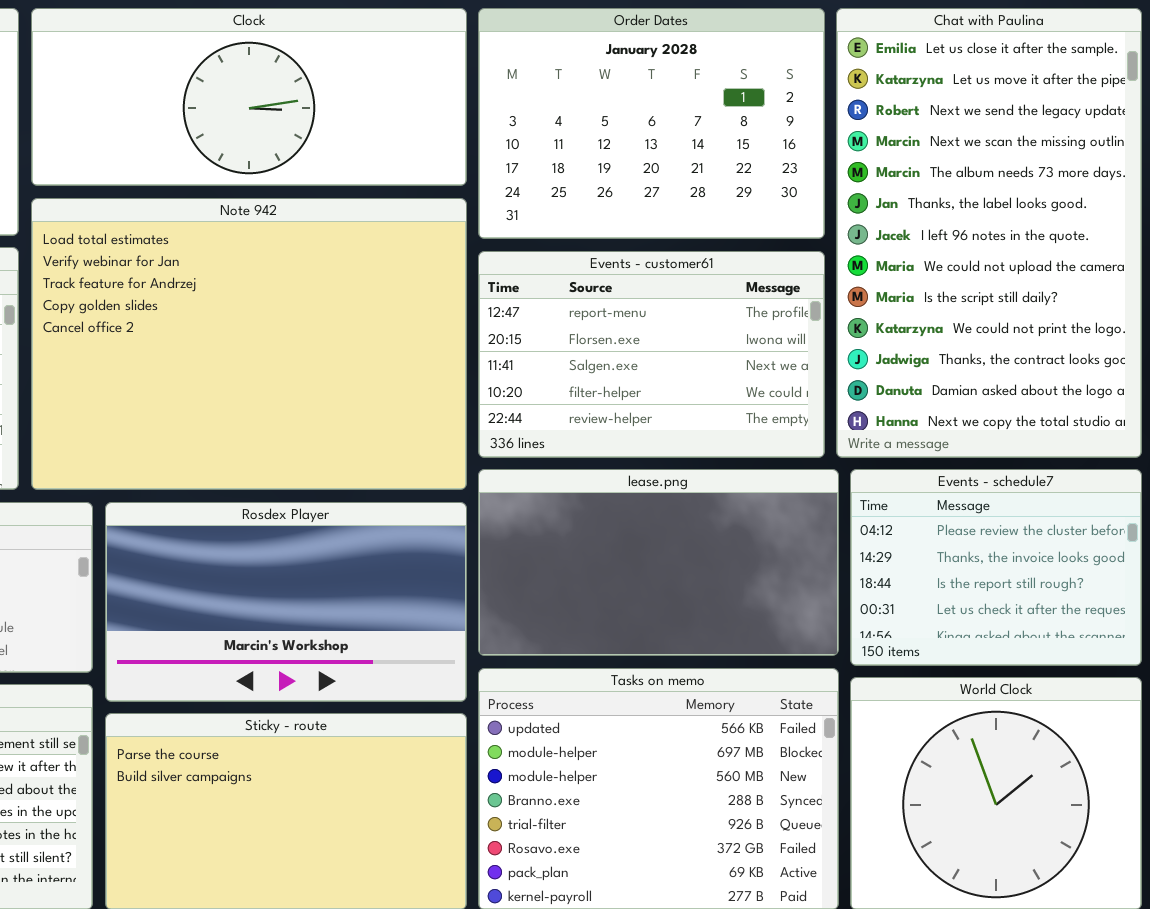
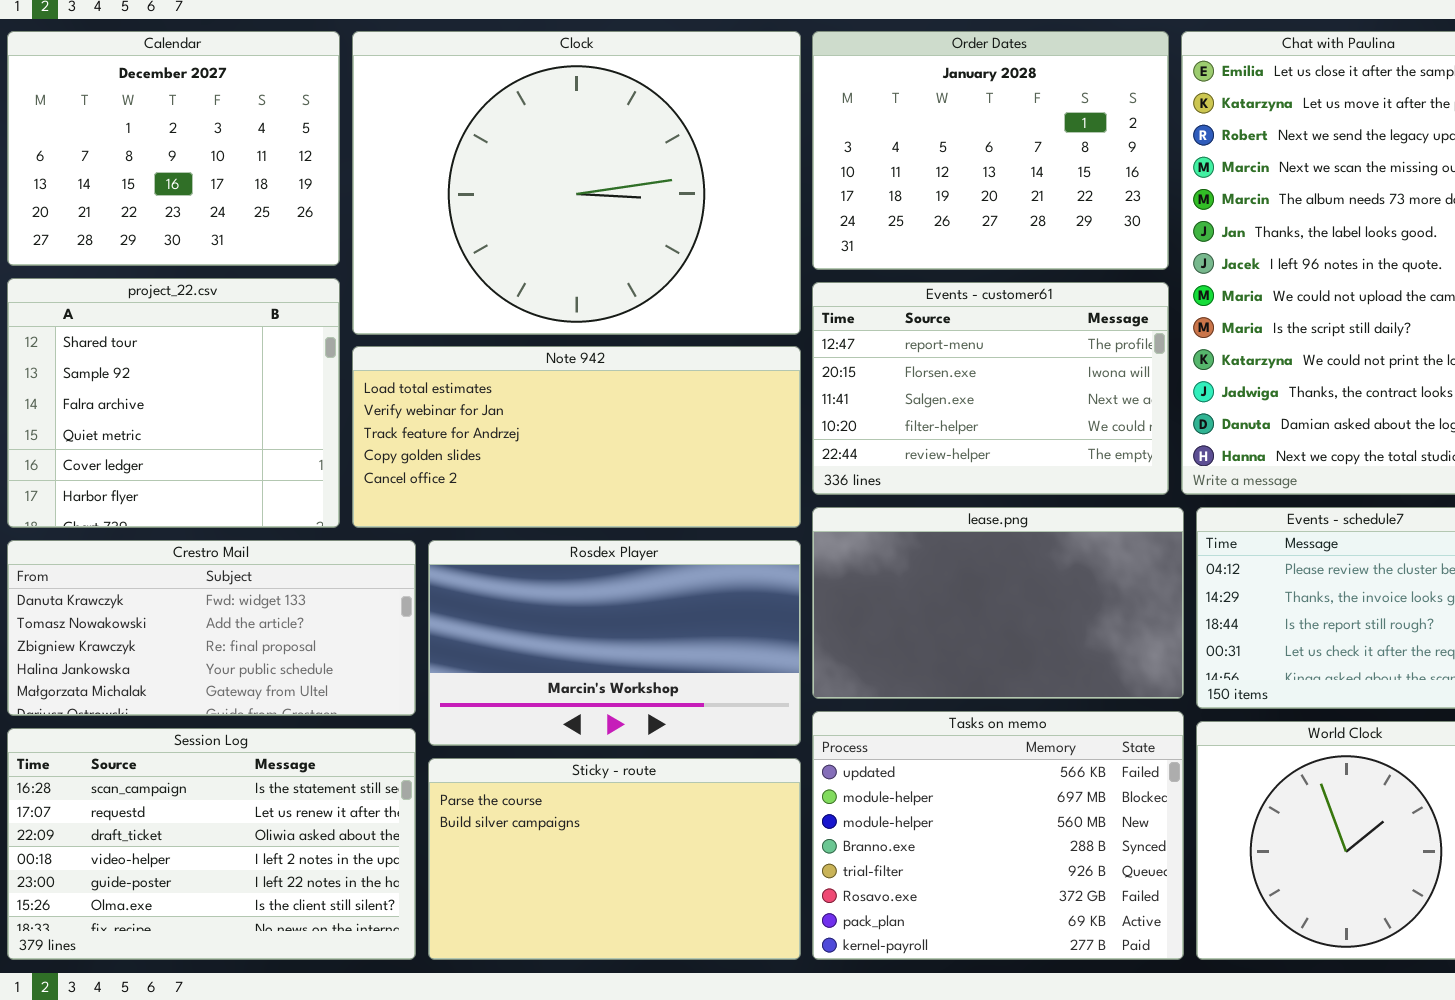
Clock: [31,8,467,186] -> [352,31,801,335], resized
Note 942: [31,198,467,490] -> [352,346,801,528], resized

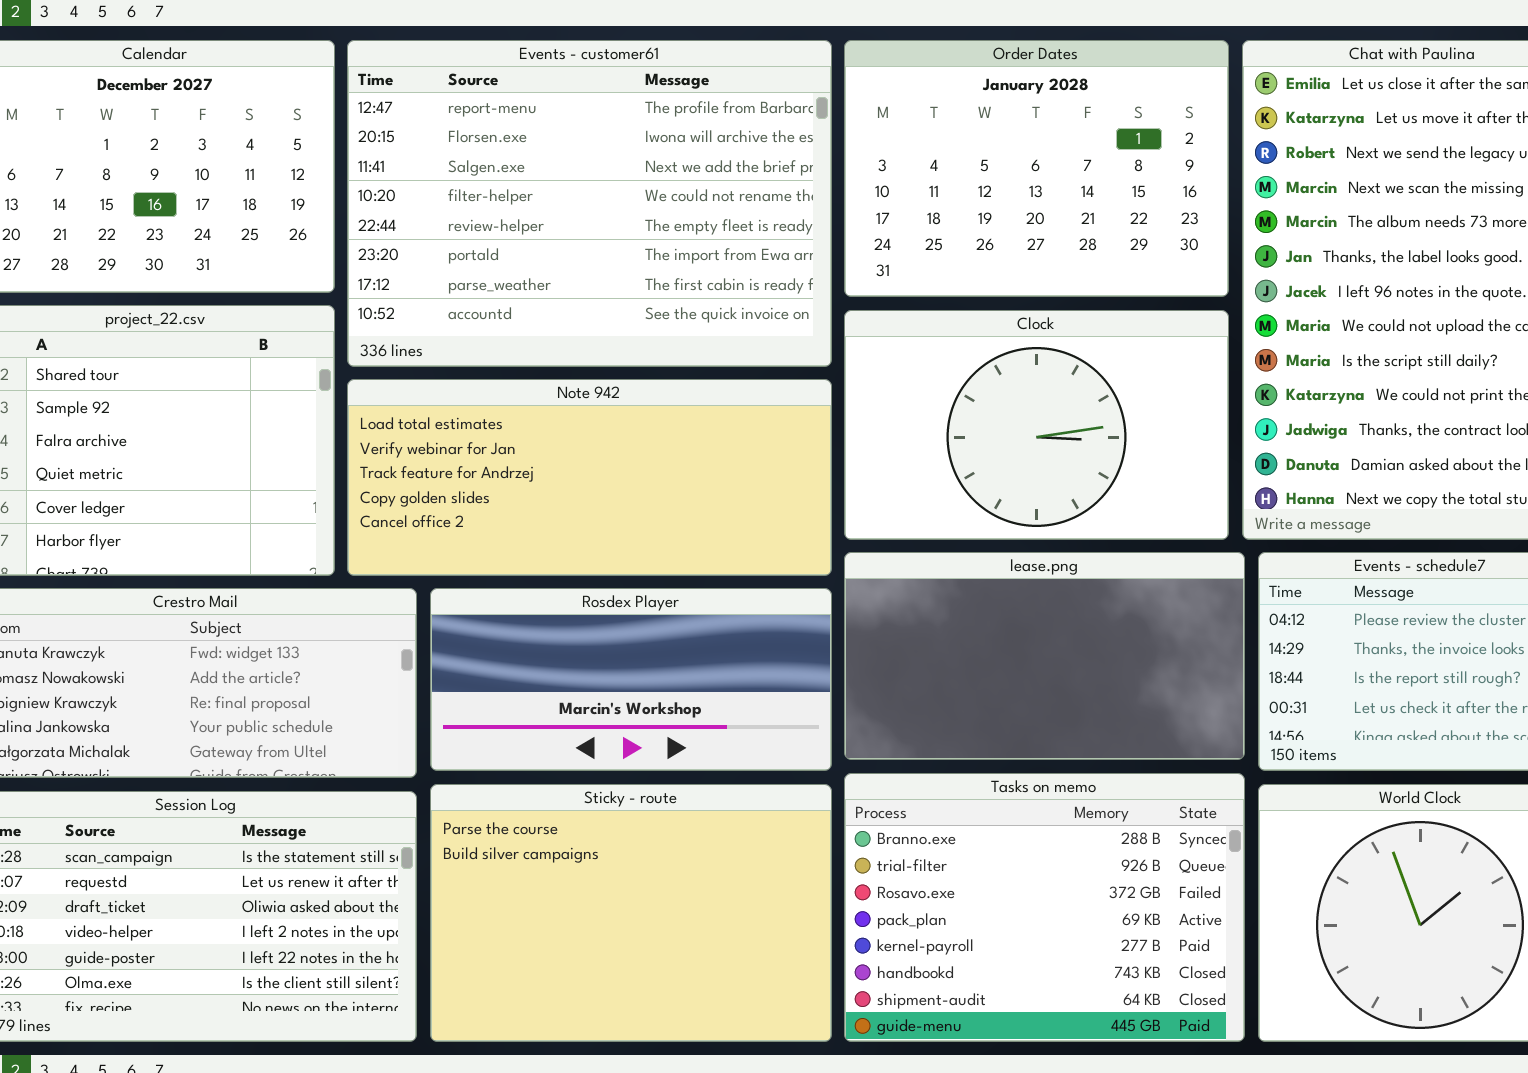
Clock: [352,31,801,335] -> [844,310,1229,540], moved, resized
Events - customer61: [812,282,1169,495] -> [347,40,832,367], moved, resized
Rosdex Player: [428,540,801,746] -> [430,588,832,771], resized
Tasks on memo: [812,711,1184,960] -> [844,773,1245,1042], scrolled down 3 rows
Sticky - route: [428,758,801,960] -> [430,784,832,1042], resized

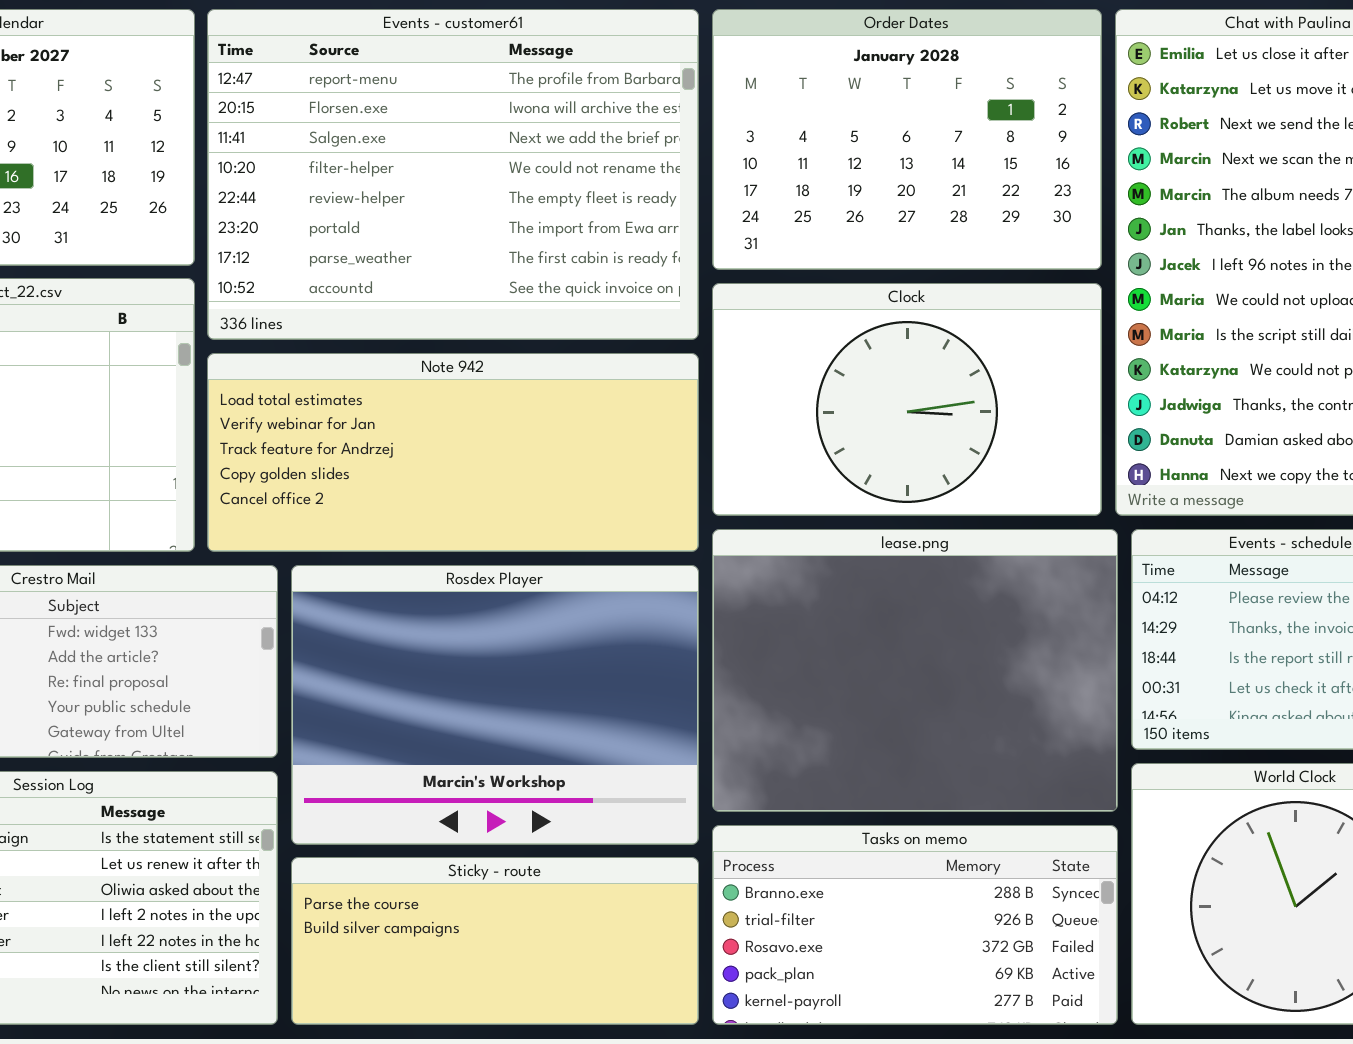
lease.png: [844,552,1245,760] -> [712,529,1118,812], resized
Rosdex Player: [430,588,832,771] -> [291,565,699,845], resized
Tasks on memo: [844,773,1245,1042] -> [712,825,1118,1025], resized
Sticky - route: [430,784,832,1042] -> [291,857,699,1025], resized

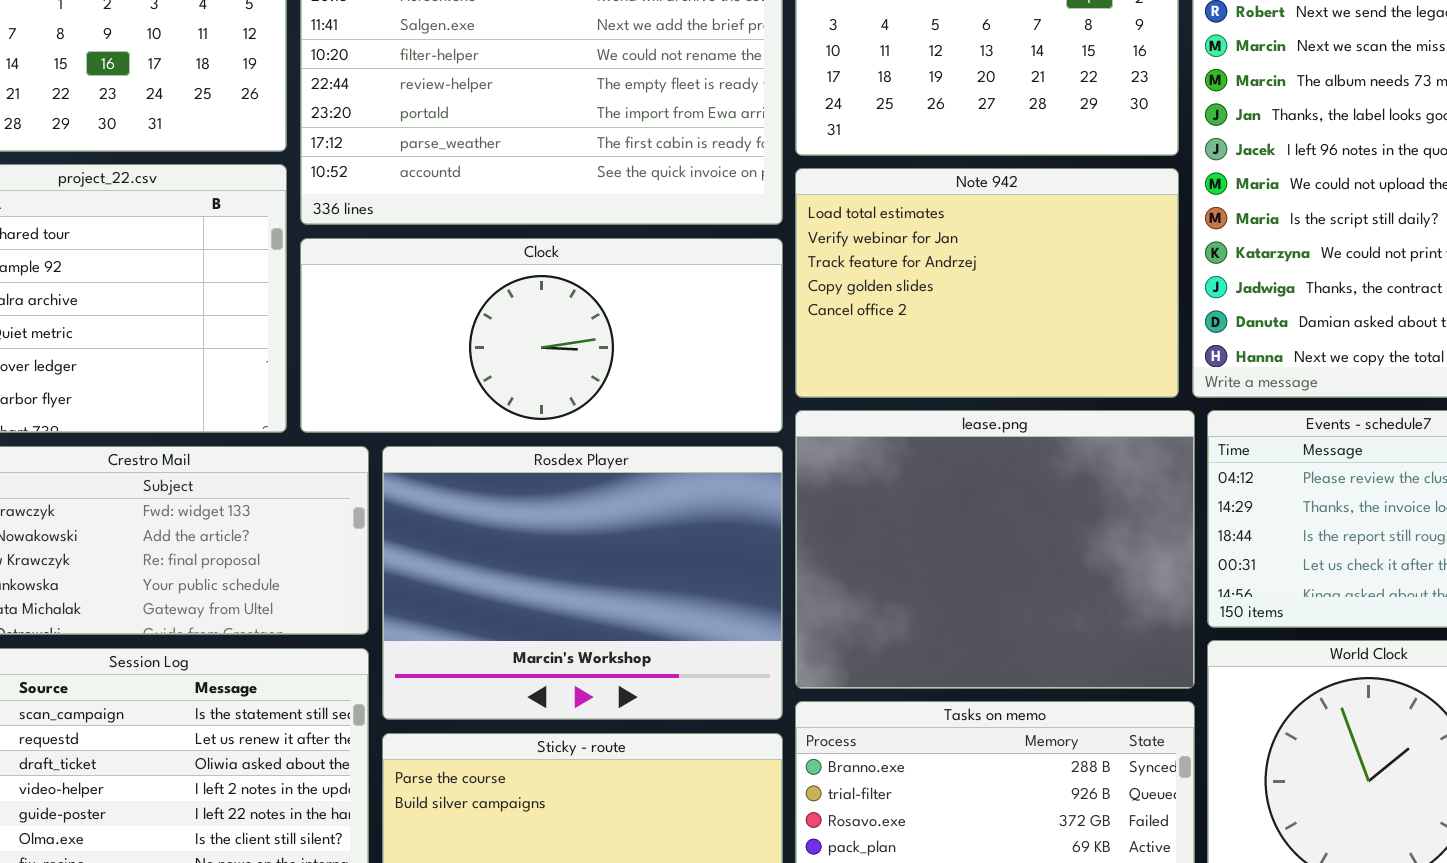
Clock: [712,283,1102,516] -> [300,238,783,433], moved, resized
Note 942: [207,353,699,552] -> [795,168,1179,398], moved, resized

